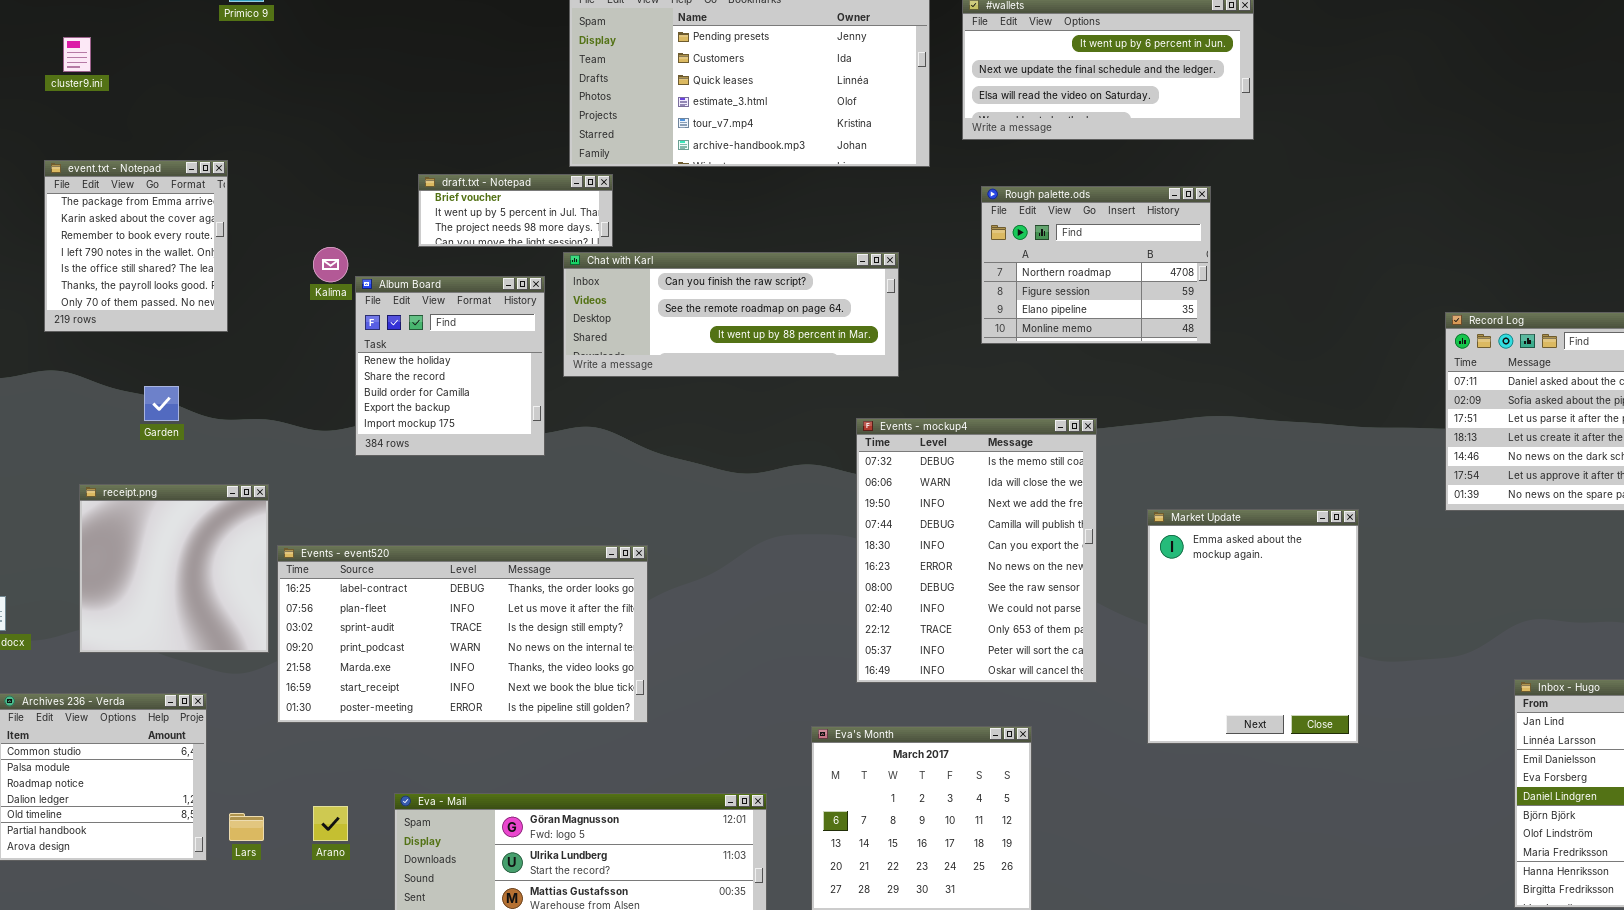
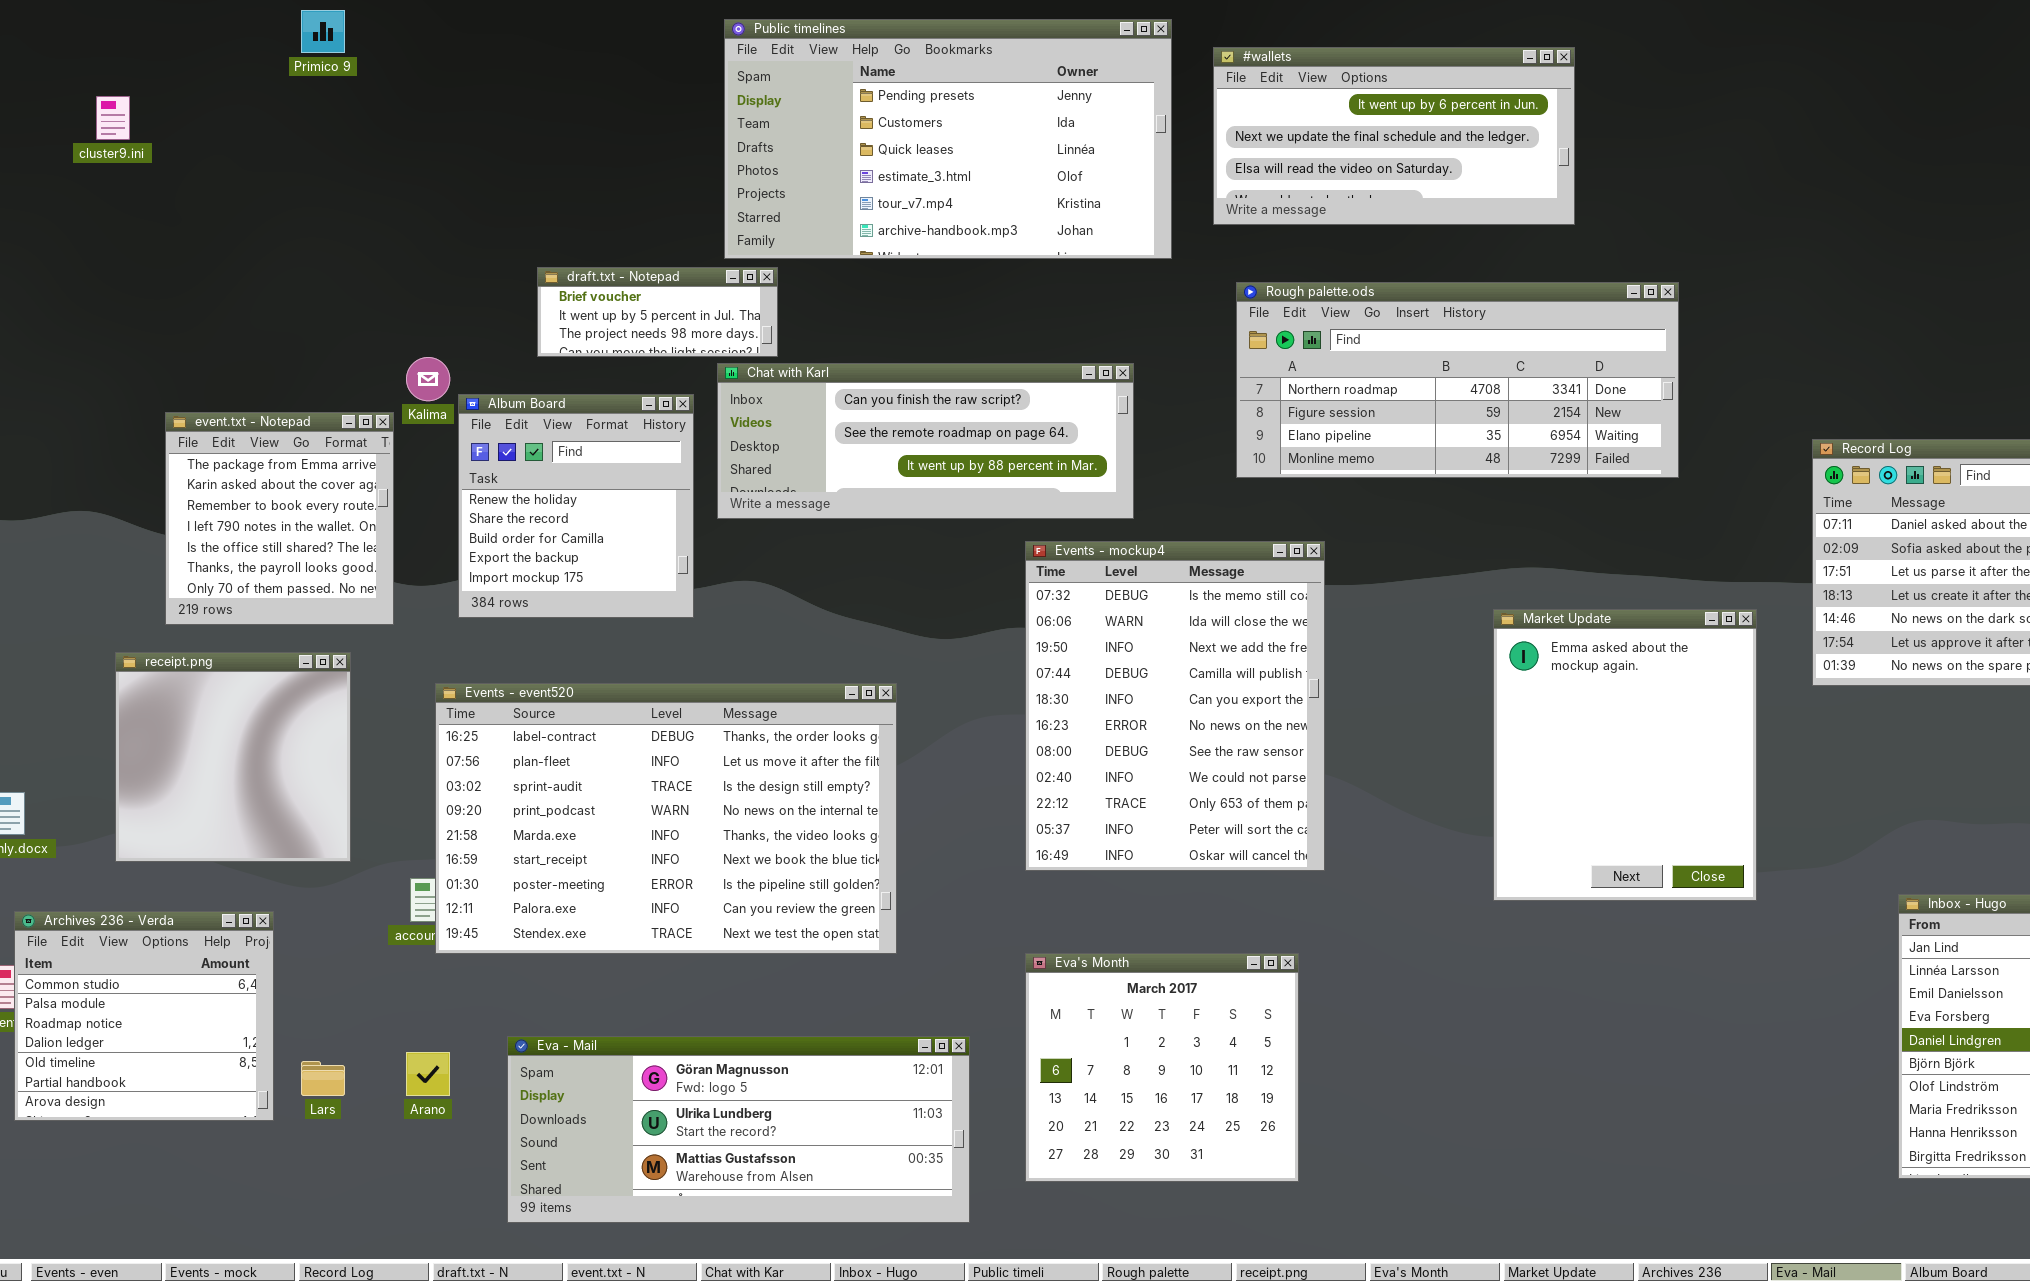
event.txt - Notepad: [44,160,228,332] -> [165,412,394,625], moved
Rough palette.ods: [981,186,1211,344] -> [1236,282,1679,478], resized
Events - mockup4: [856,418,1097,683] -> [1025,541,1325,871], moved
Market Update: [1147,509,1359,744] -> [1493,609,1757,901], moved
Events - event520: [277,545,648,723] -> [435,683,897,954], moved, resized

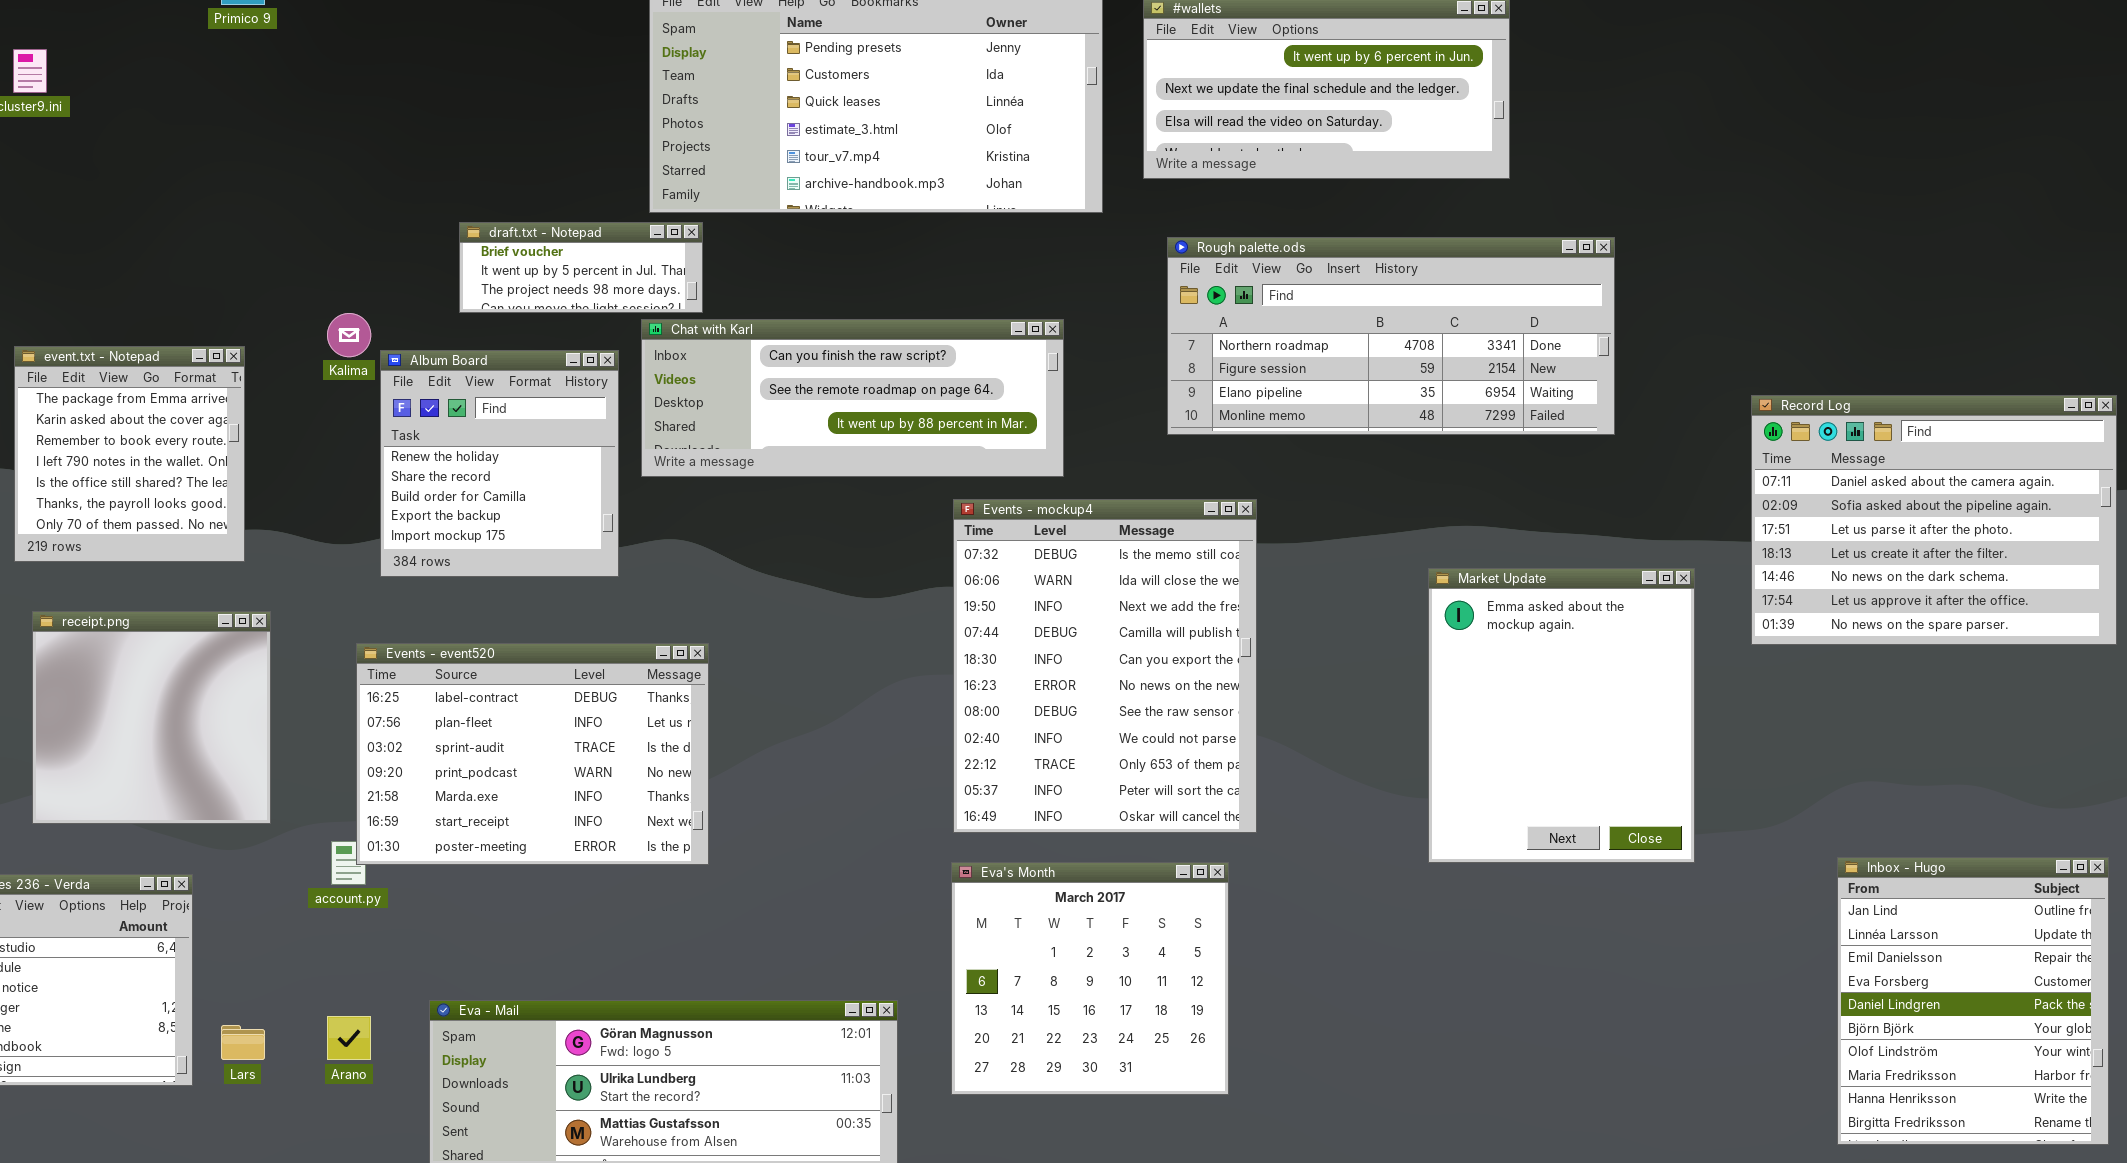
event.txt - Notepad: [165,412,394,625] -> [14,346,245,562], moved
Events - event520: [435,683,897,954] -> [356,643,709,865], resized
Eva's Month: [1025,953,1299,1182] -> [951,862,1229,1095], moved

